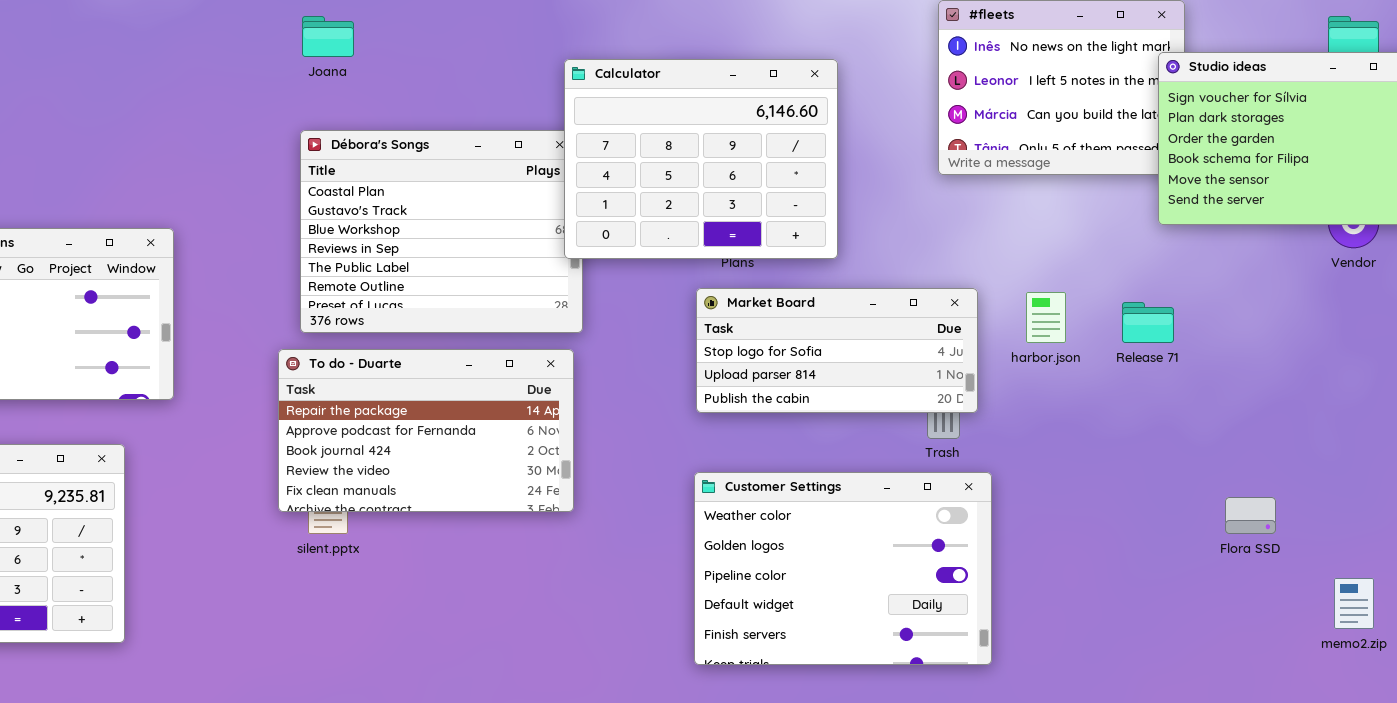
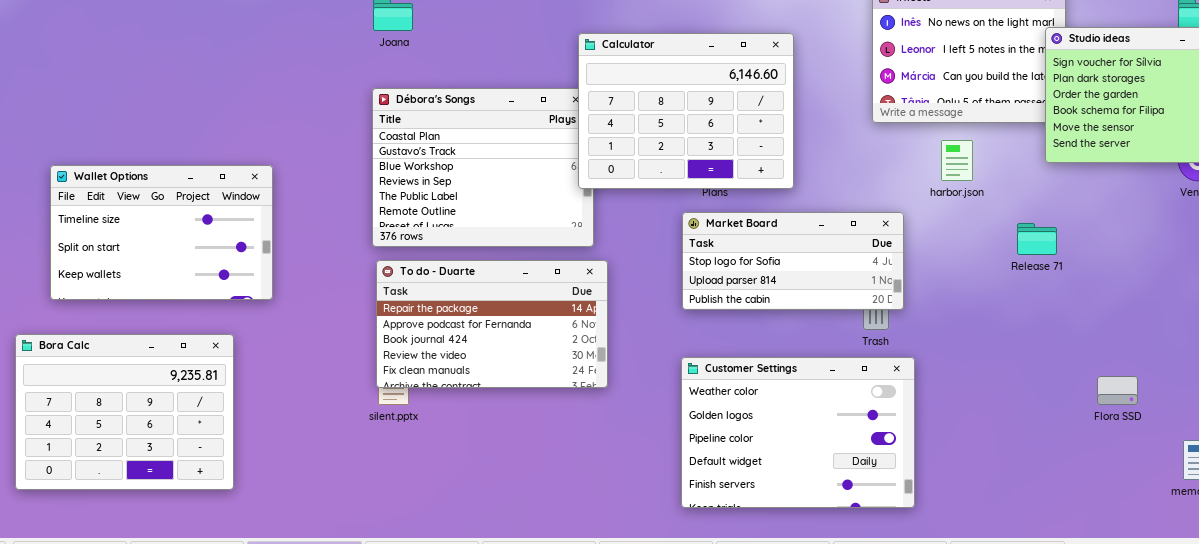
harbor.json: [1026,292,1066,343] -> [941,140,973,181], moved
To do - Duarte: [278,349,574,512] -> [376,260,608,388], moved

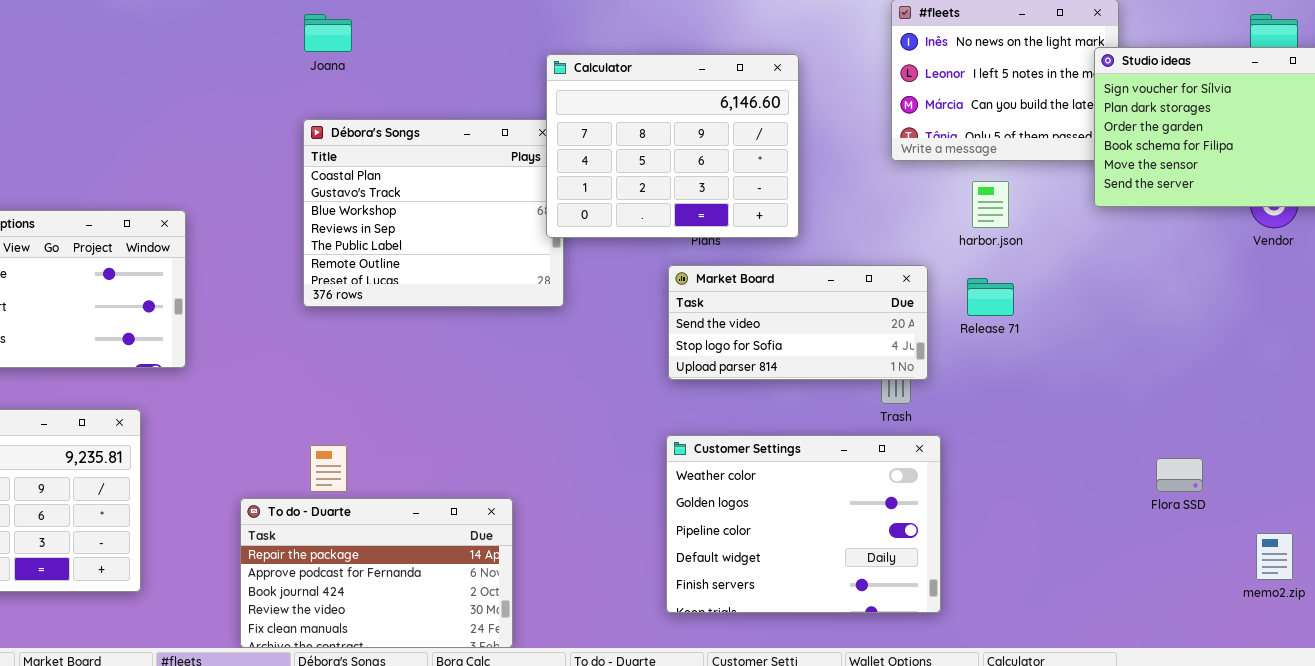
Market Board: [682,212,904,310] -> [668,265,928,380], scrolled up 1 row
Release 71: [1017,223,1057,255] -> [967,278,1014,316], moved
To do - Duarte: [376,260,608,388] -> [240,498,513,648], moved

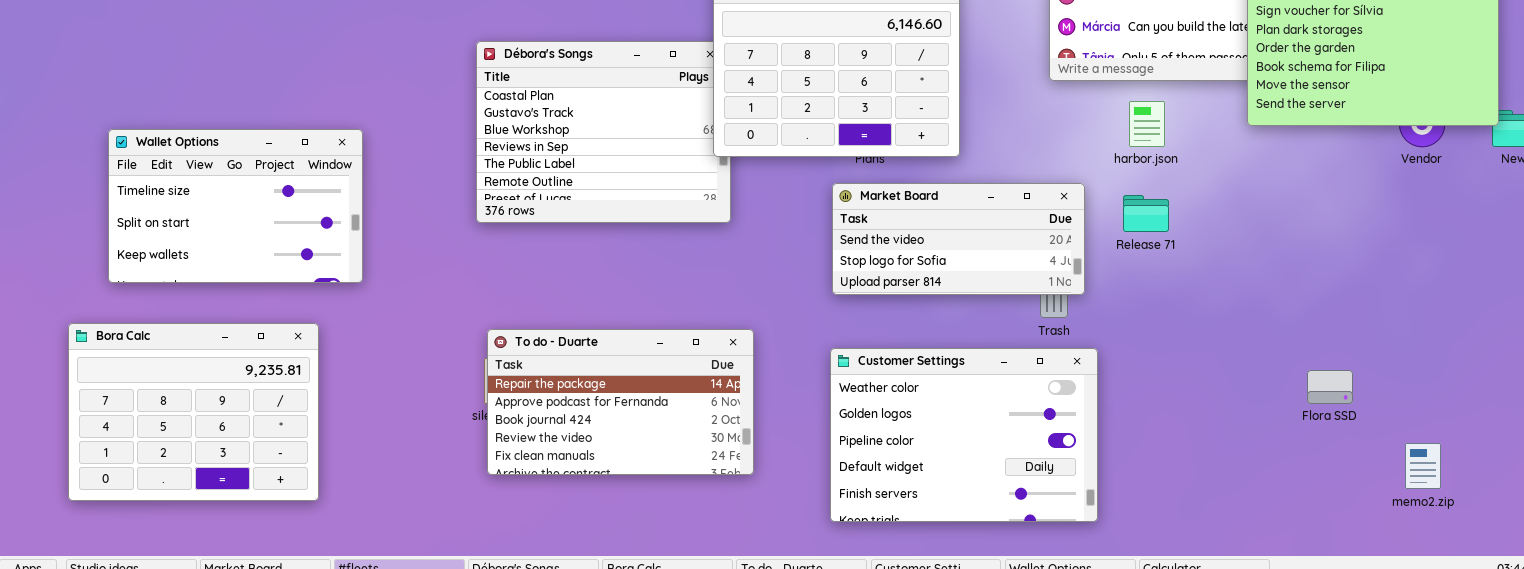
To do - Duarte: [240,498,513,648] -> [487,329,754,475], moved

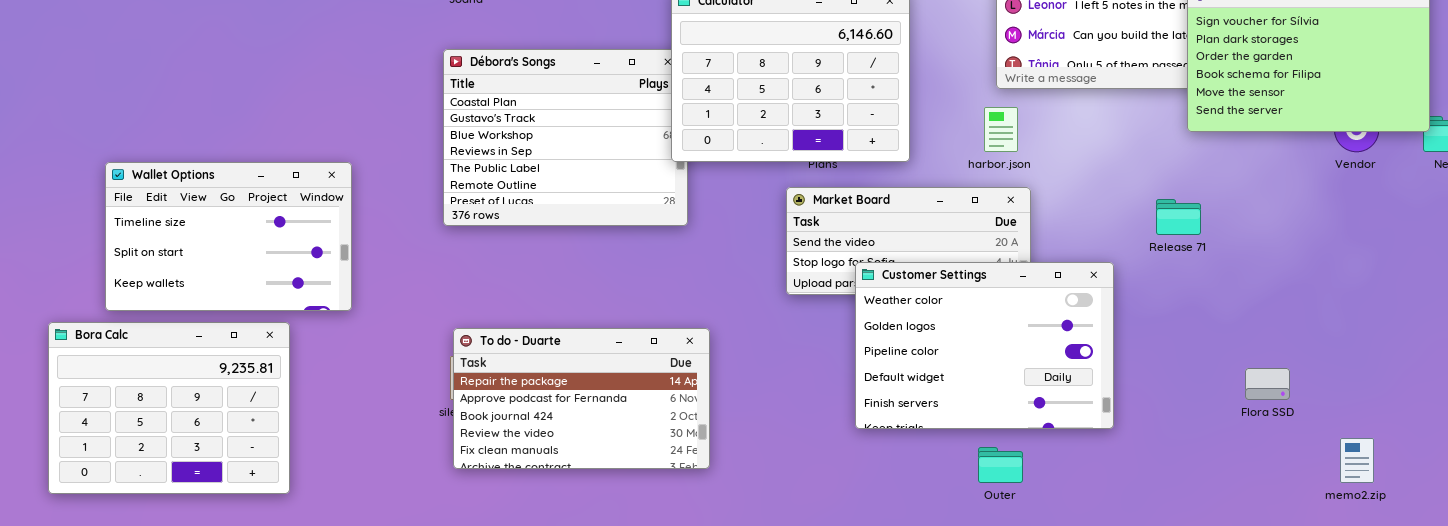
harbor.json: [1129,101,1165,147] -> [984,107,1018,152], moved
Wallet Options: [108,129,363,283] -> [105,162,352,311], moved
Release 71: [1123,195,1169,232] -> [1156,199,1201,235], moved
Customer Settings: [830,348,1098,522] -> [855,262,1114,429], moved

